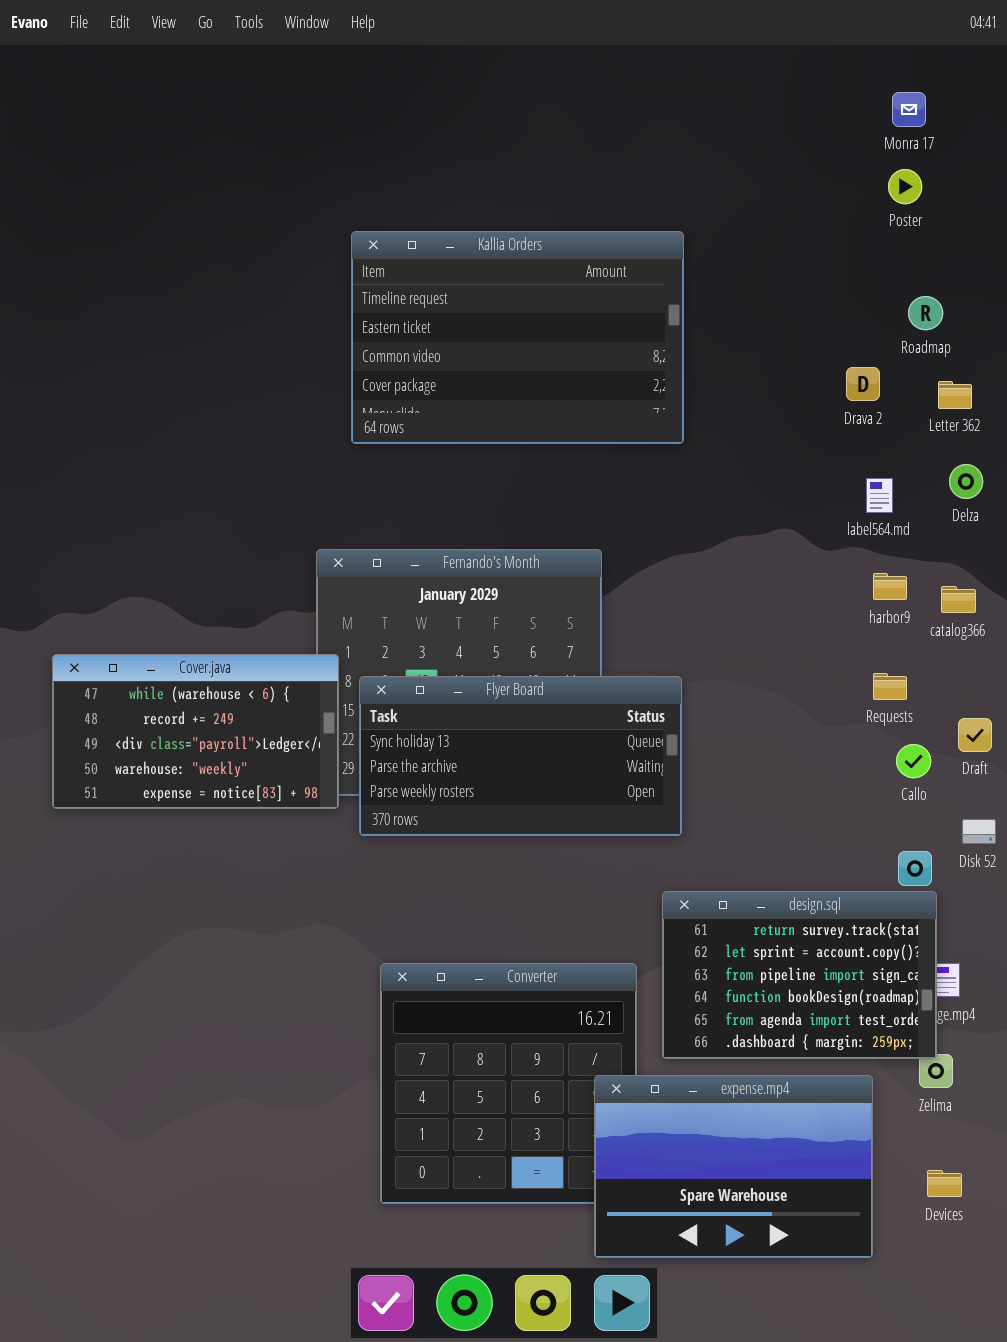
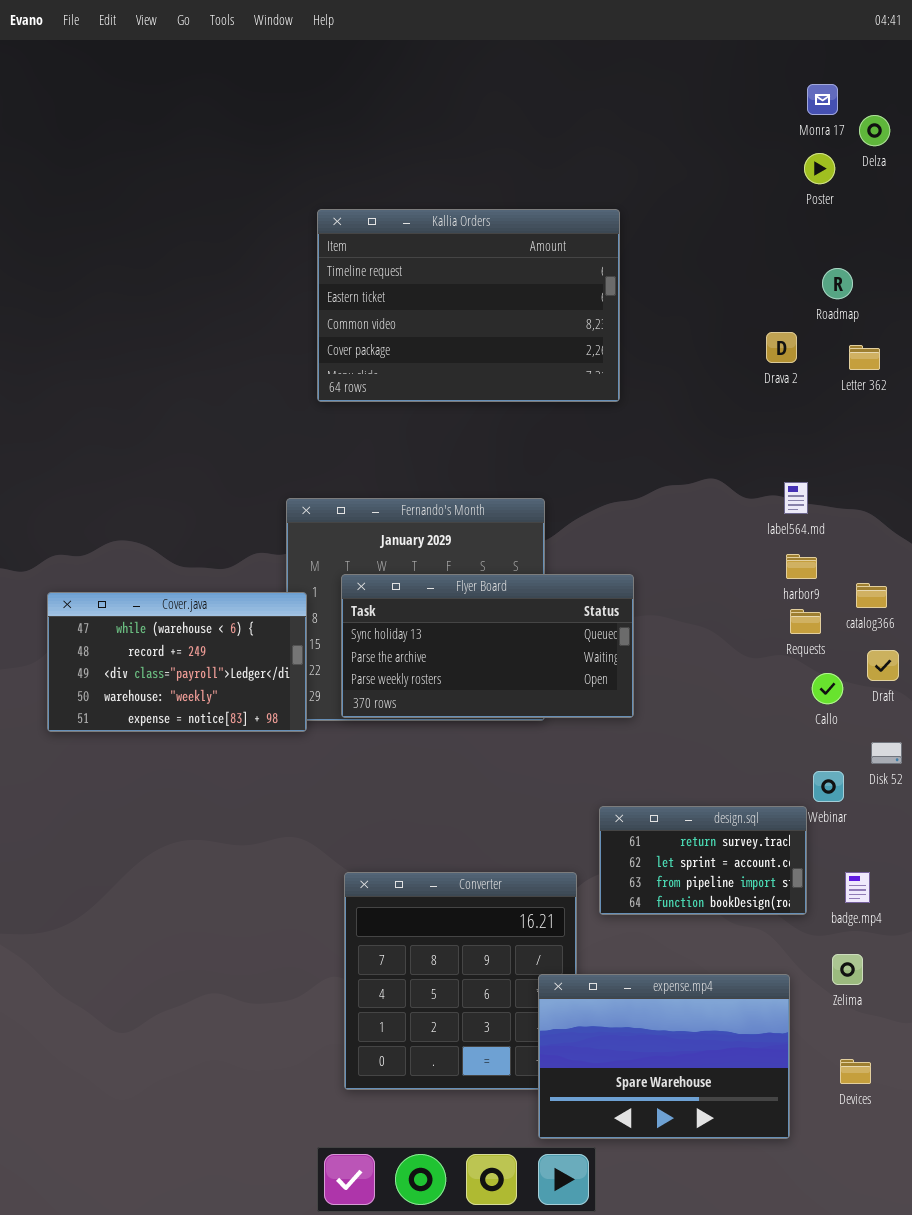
Delza: [949,464,983,499] -> [859,115,890,146], moved
label564.md: [866,478,893,513] -> [784,482,808,514], moved
harbor9: [873,573,907,600] -> [786,554,817,579], moved
catalog366: [941,586,976,613] -> [856,583,887,608], moved
Flyer Board: [359,676,682,836] -> [341,574,634,718], moved
design.sql: [662,891,937,1059] -> [599,806,807,915], resized

